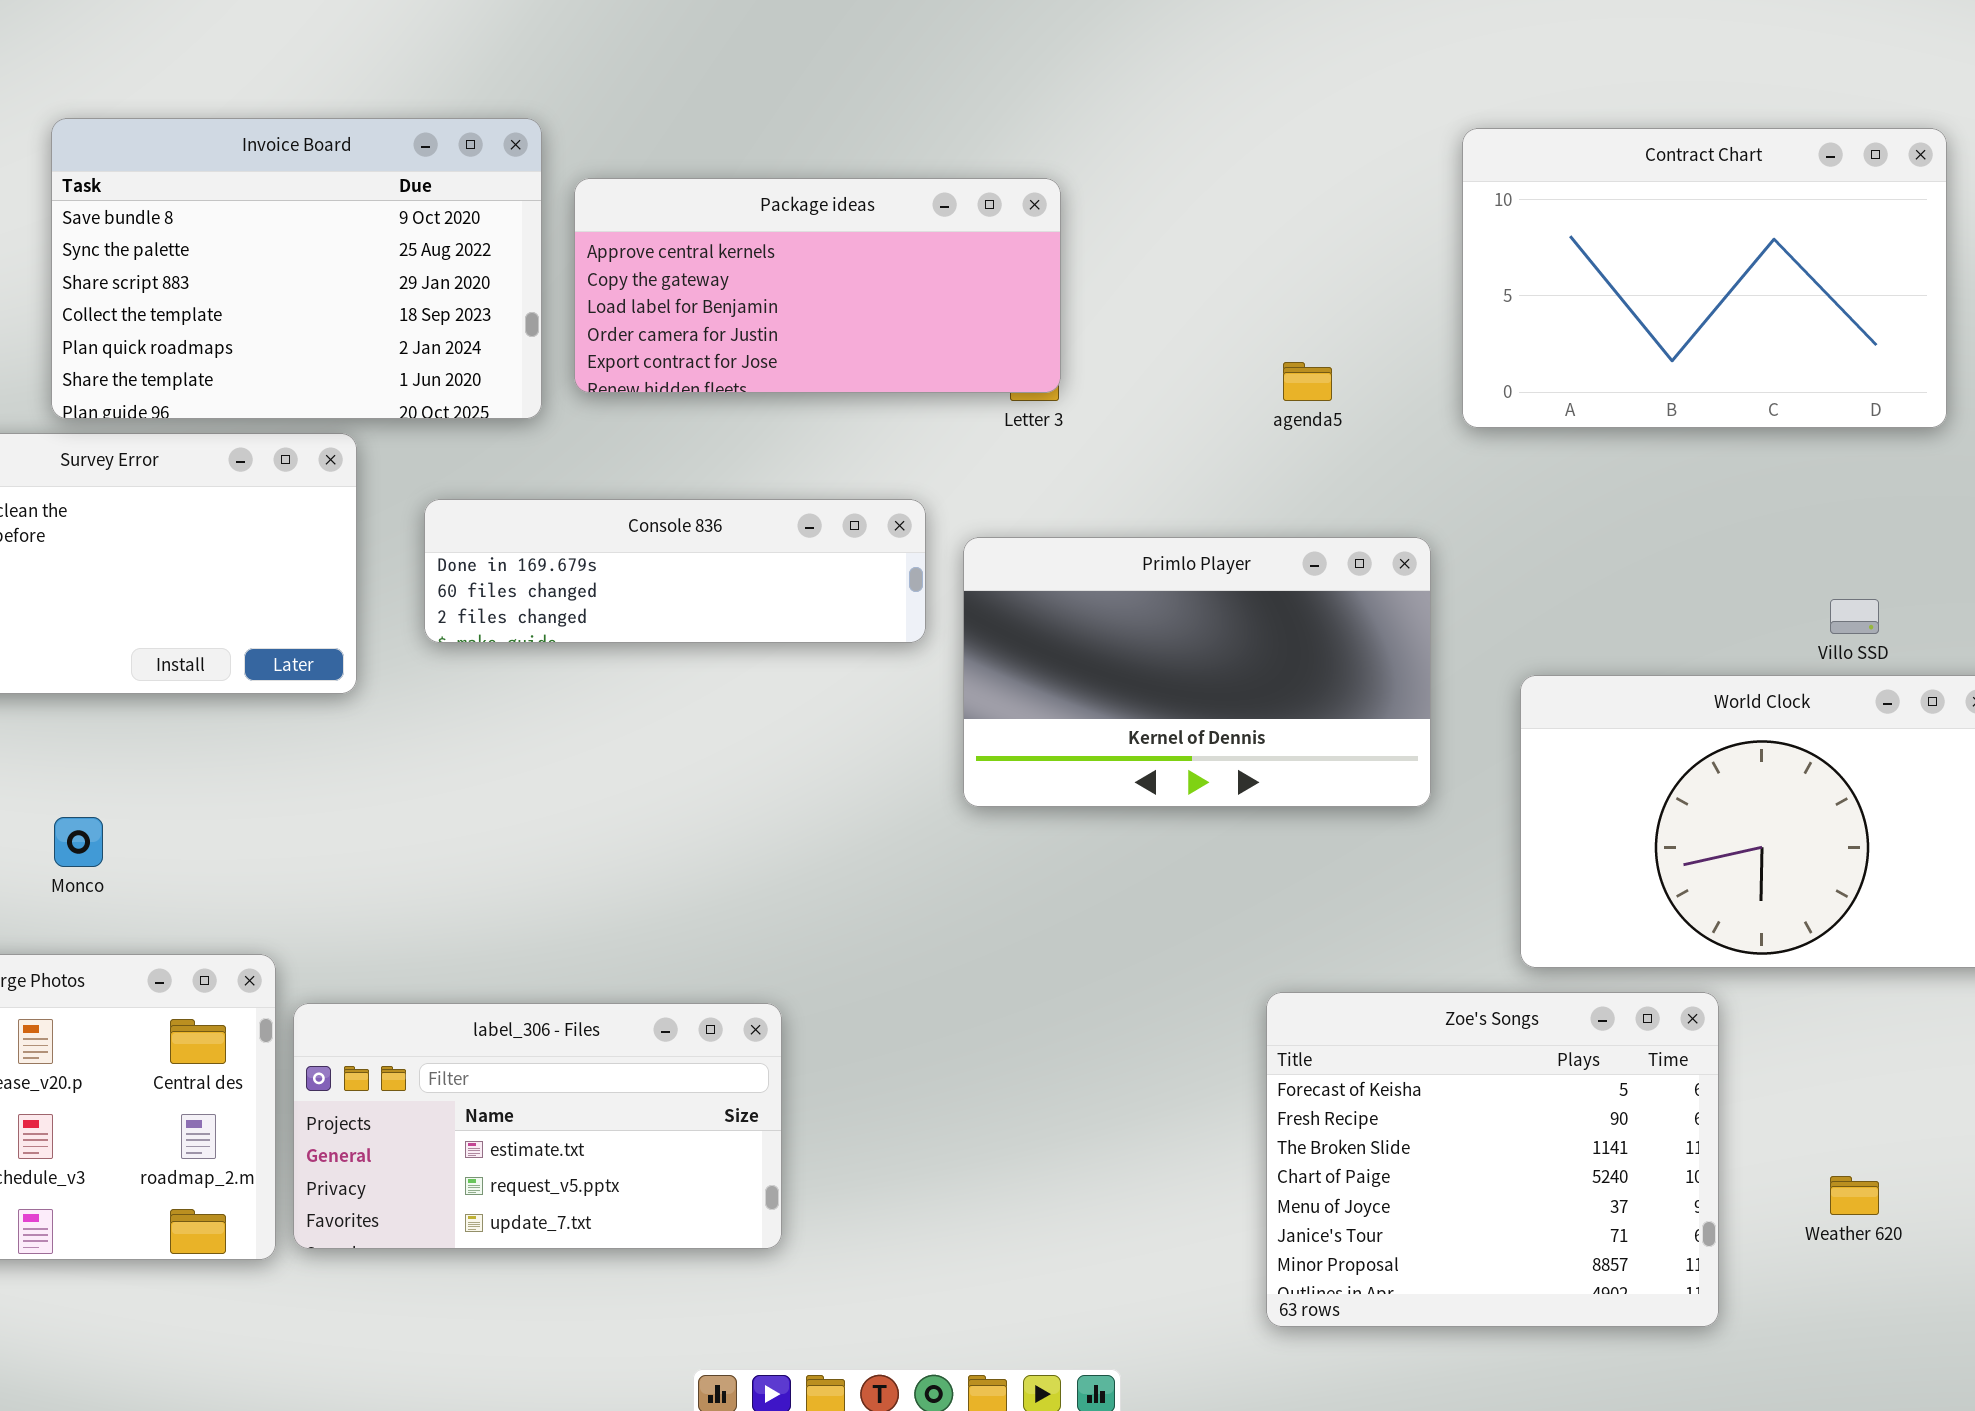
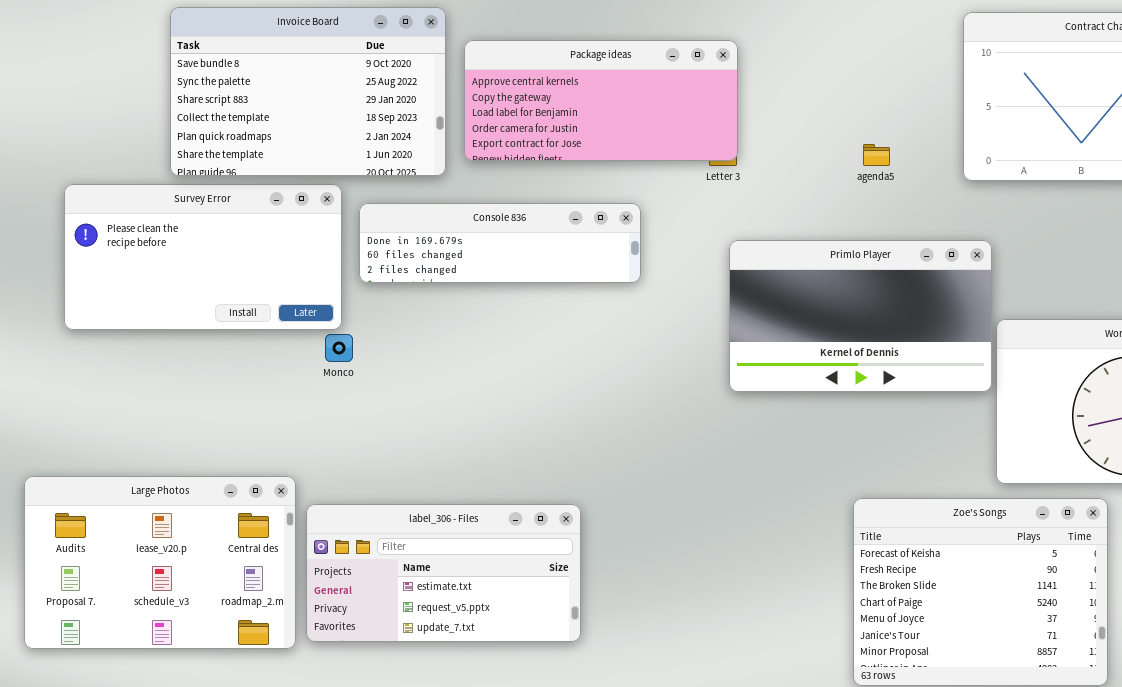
Console 836: [424,499,926,643] -> [359,203,641,283], moved
Primlo Player: [963,537,1431,807] -> [729,240,992,392], moved
Monco: [54,817,103,867] -> [325,334,353,362], moved

